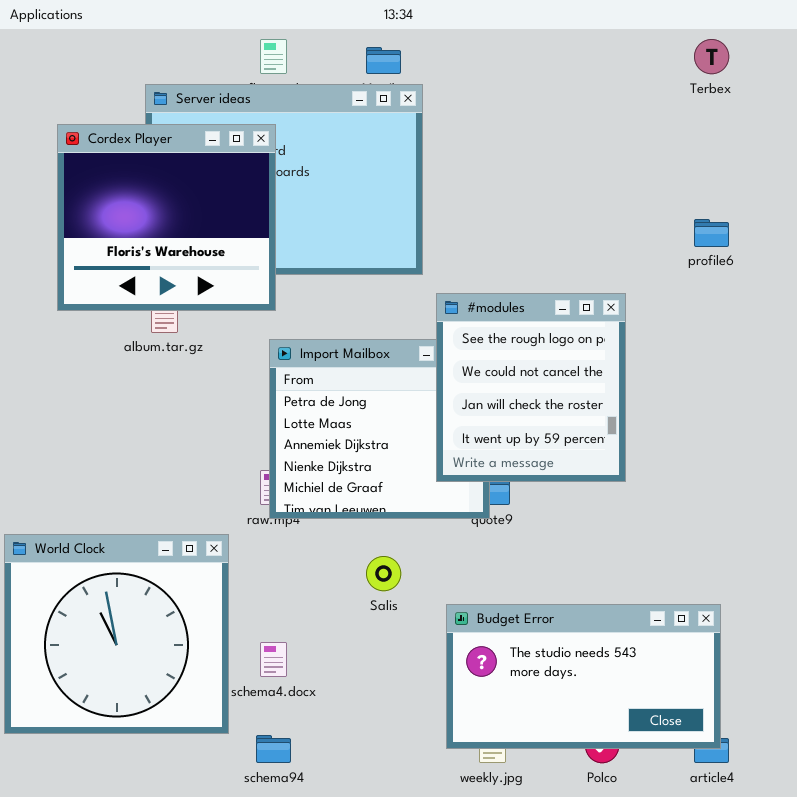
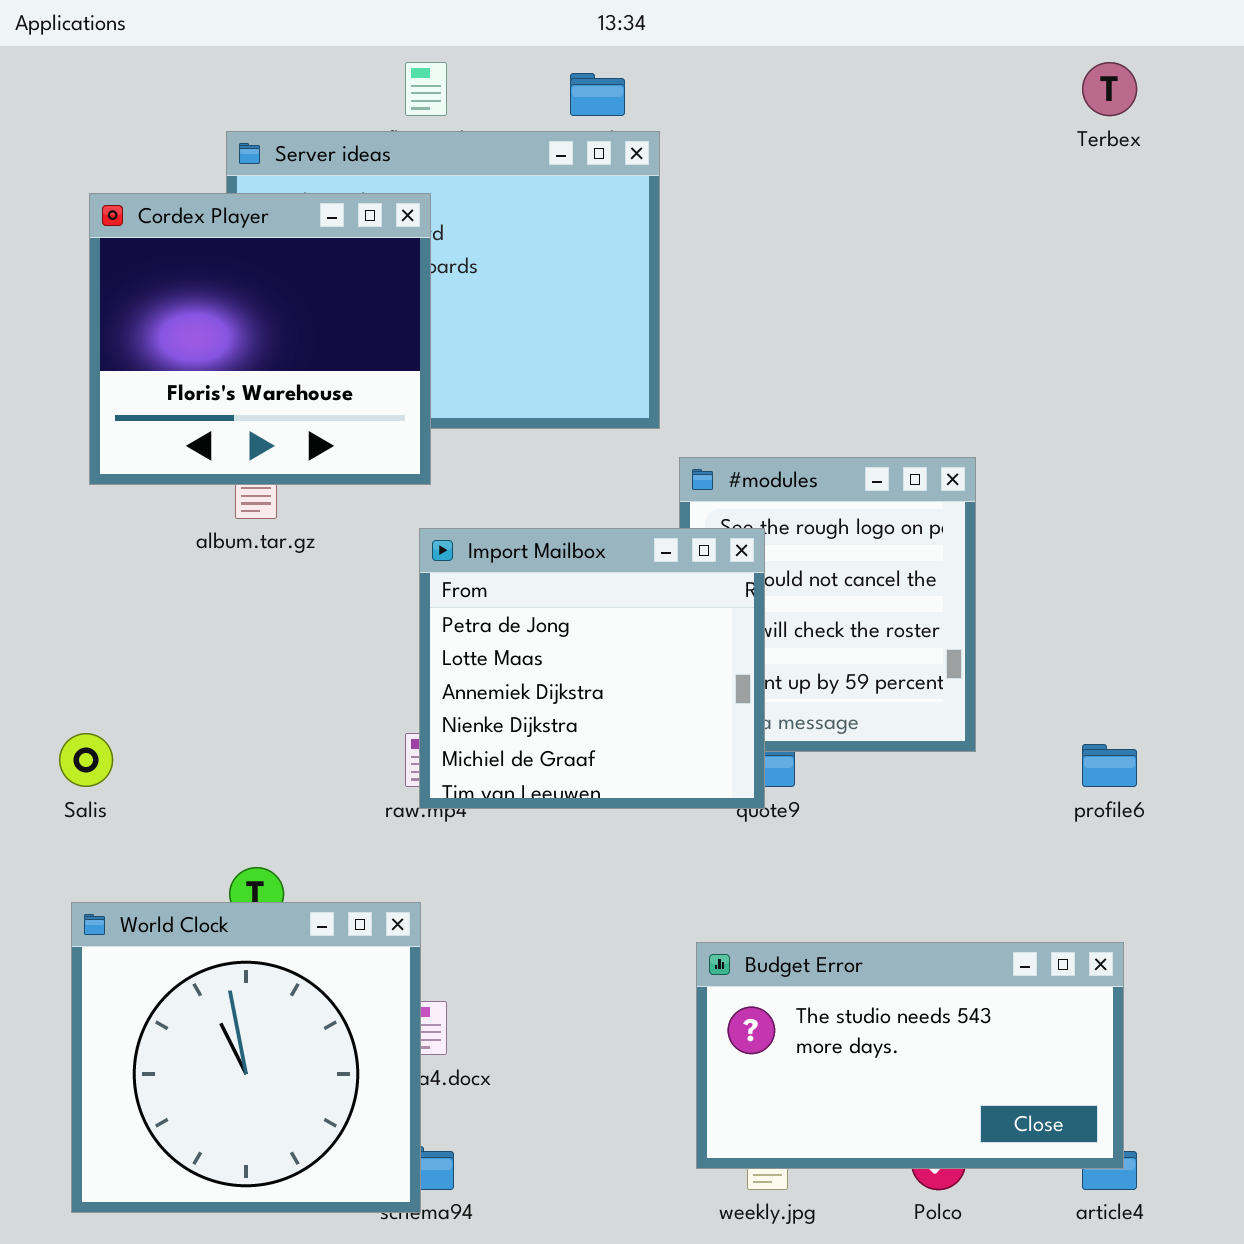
profile6: [694,219,729,247] -> [1082,744,1137,787], moved
Import Mailbox: [269,339,490,519] -> [419,528,765,809], raised
World Clock: [4,534,229,734] -> [71,902,421,1213], moved
Salis: [366,556,401,591] -> [59,733,113,787], moved

